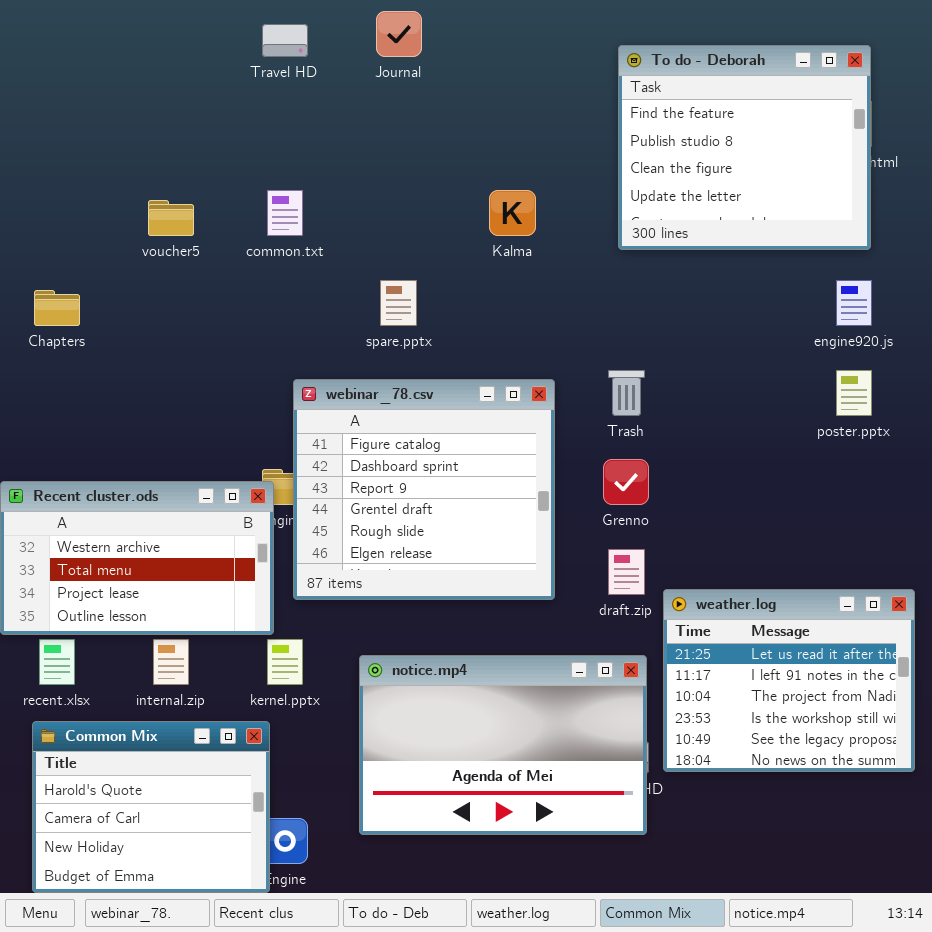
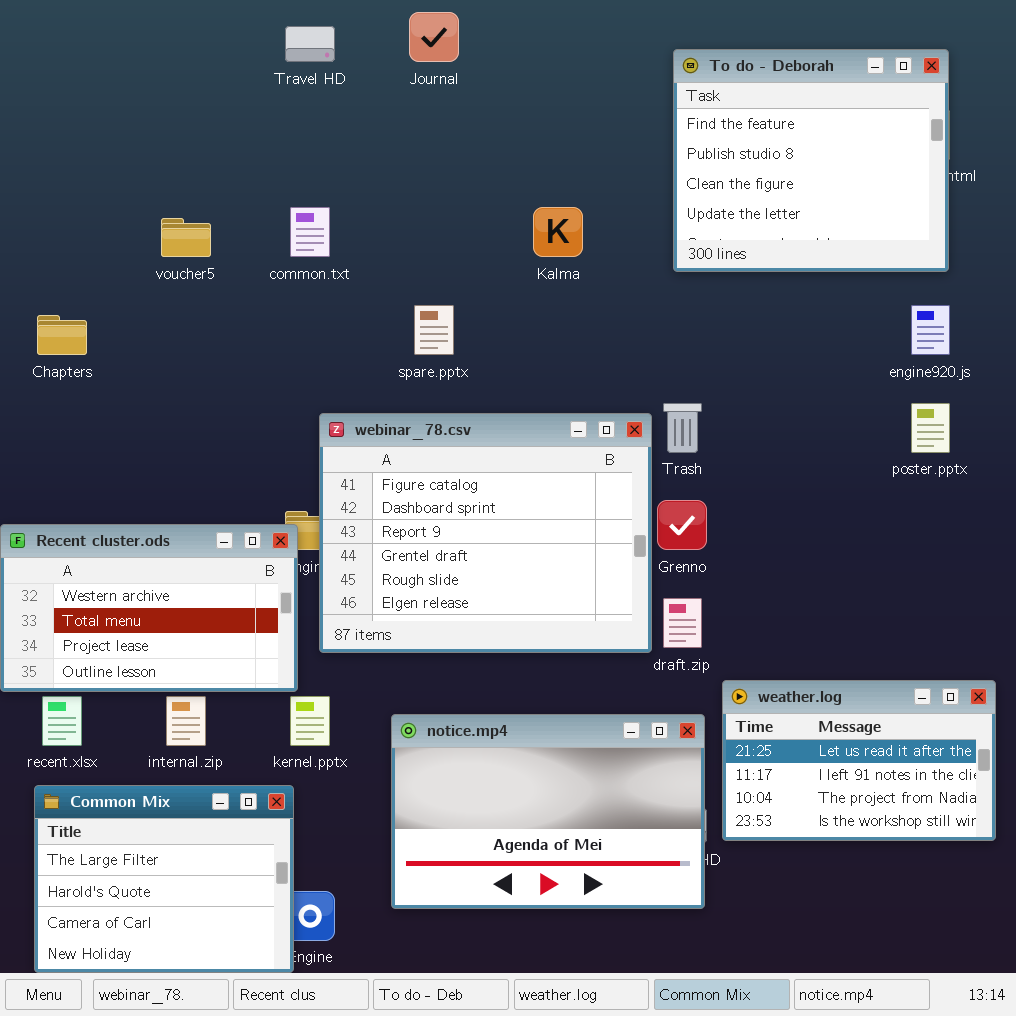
webinar_78.csv: [293,379,555,600] -> [319,413,652,653], resized
weather.log: [663,589,915,772] -> [722,680,996,841], resized
Common Mix: [32,721,270,893] -> [34,785,294,973], scrolled up 1 row

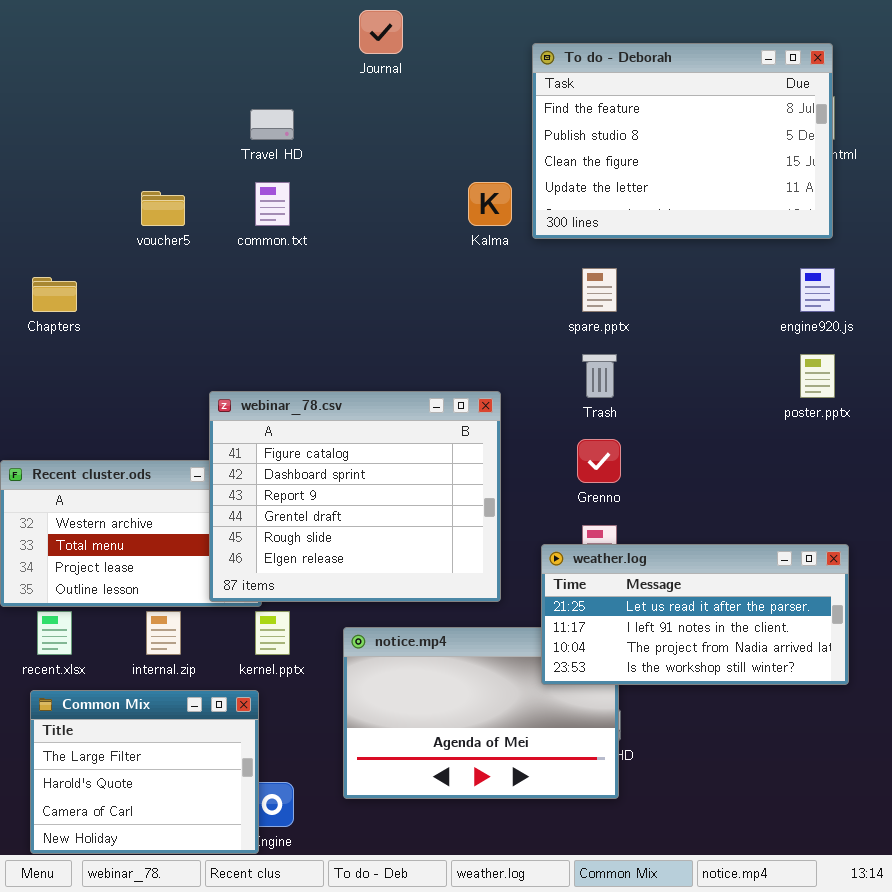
Travel HD: [285,26,335,62] -> [250,109,294,140], moved
To do - Deborah: [673,49,949,272] -> [532,43,833,239], resized
spare.pptx: [414,305,454,355] -> [582,268,617,312], moved
webinar_78.csv: [319,413,652,653] -> [209,391,501,602], moved
weather.log: [722,680,996,841] -> [541,544,849,685], moved, resized

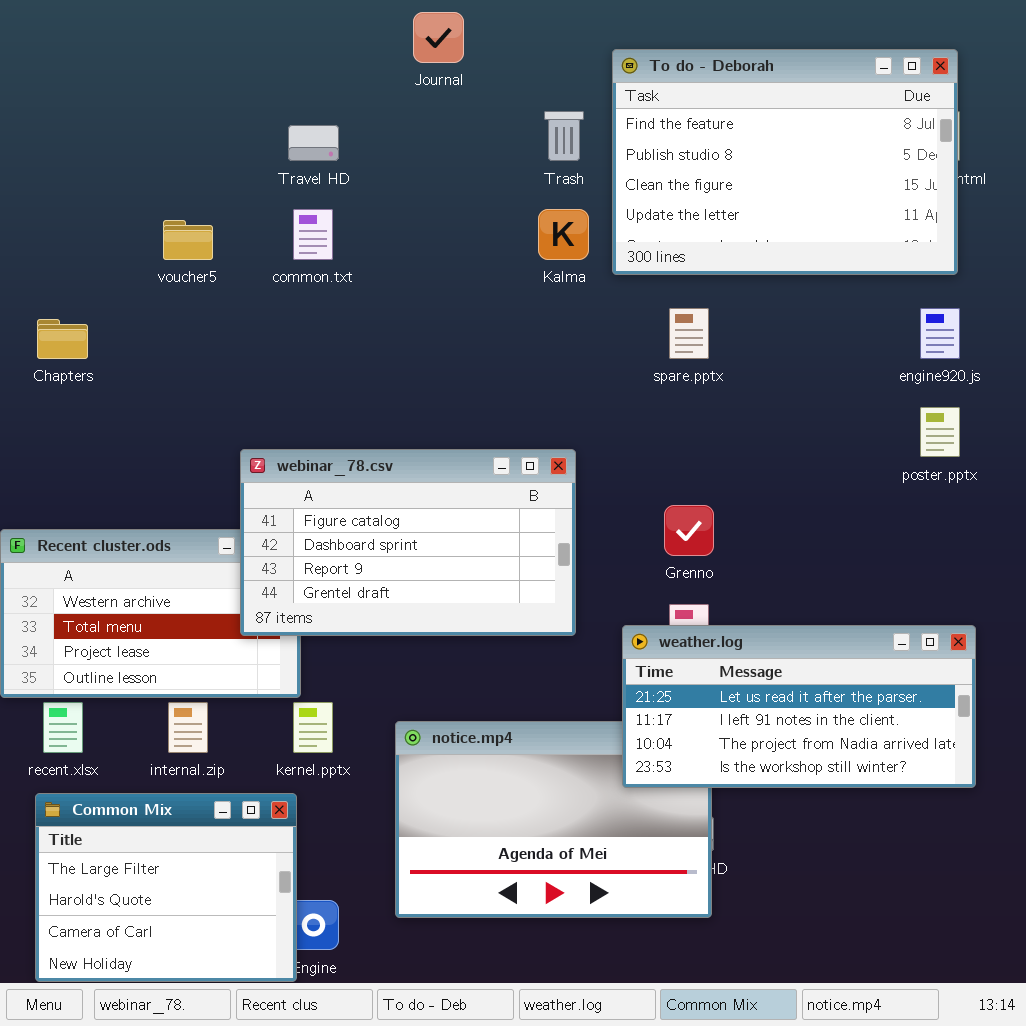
Trash: [582,354,617,398] -> [544,111,584,161], moved
webinar_78.csv: [209,391,501,602] -> [240,449,576,636], resized

